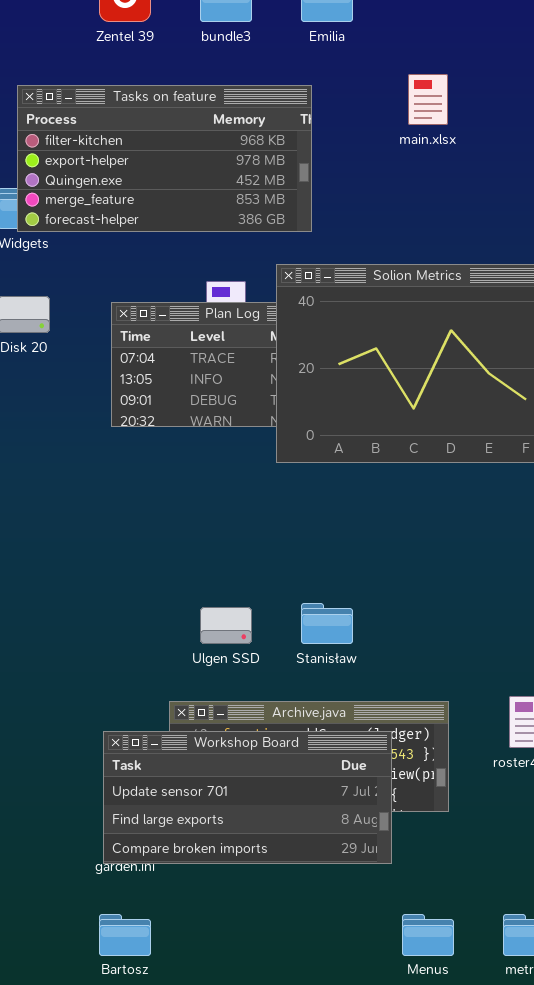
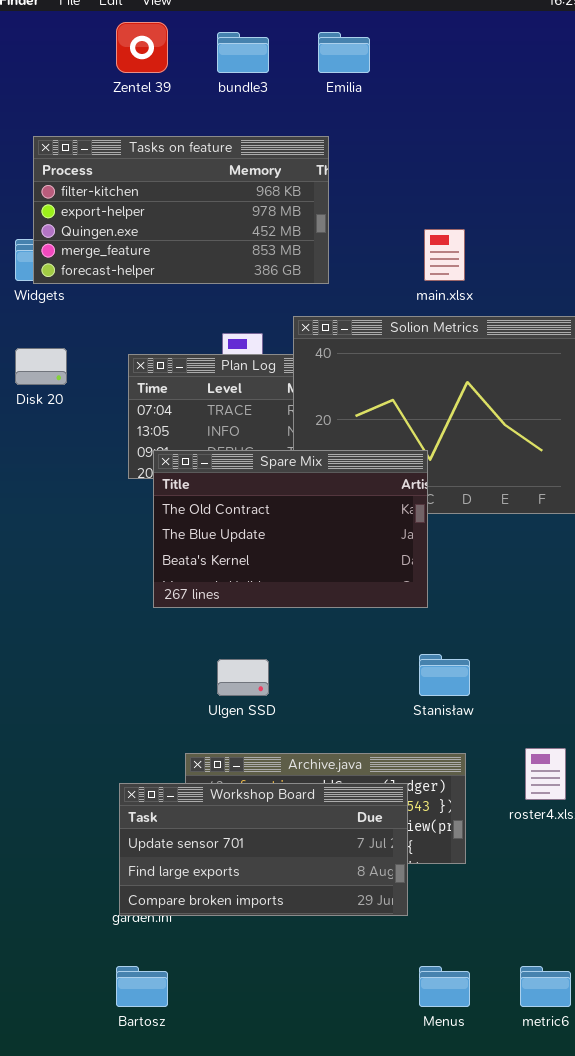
main.xlsx: [408,74,448,125] -> [424,229,465,281], moved
Spare Mix: none -> [153,450,428,608], opened
Stanisław: [301,603,353,644] -> [419,654,470,696], moved

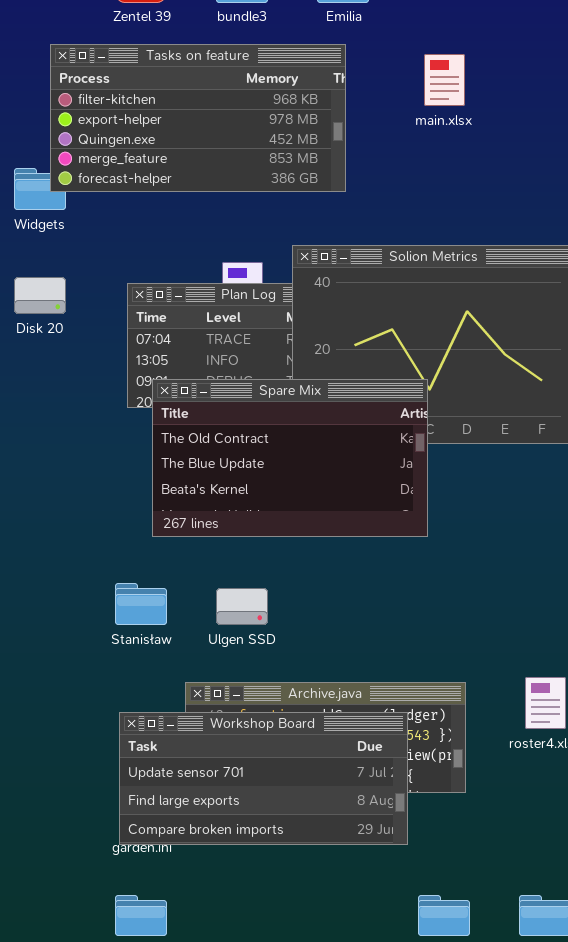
Tasks on feature: [33,136,329,284] -> [50,44,346,192], moved
main.xlsx: [424,229,465,281] -> [424,54,465,106], moved
Stanisław: [419,654,470,696] -> [115,583,167,625], moved

